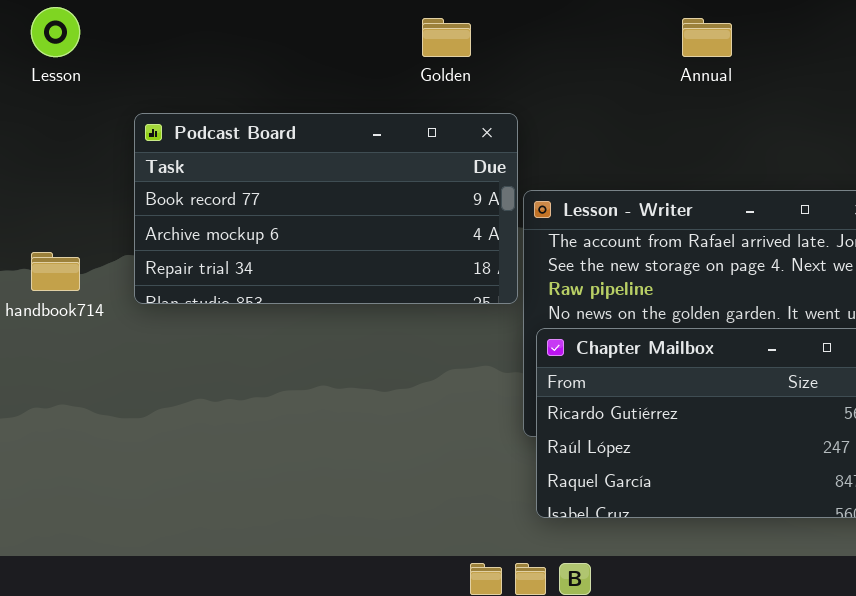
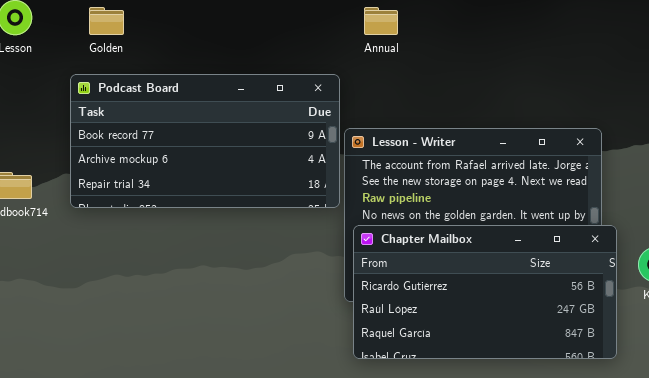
Golden: [422,18,471,57] -> [89,7,124,35], moved
Annual: [682,18,732,57] -> [364,7,398,35], moved

